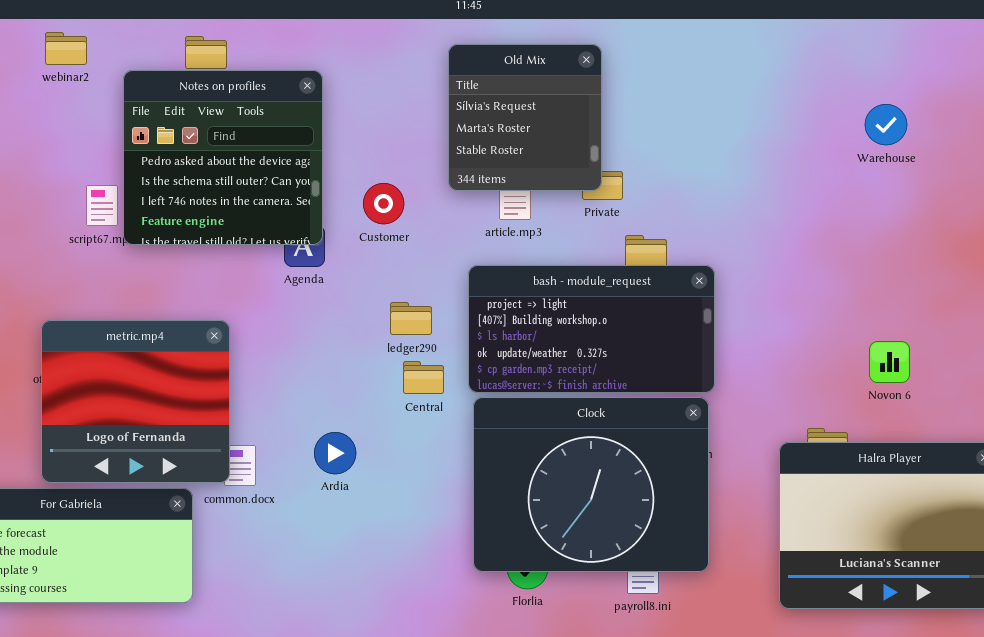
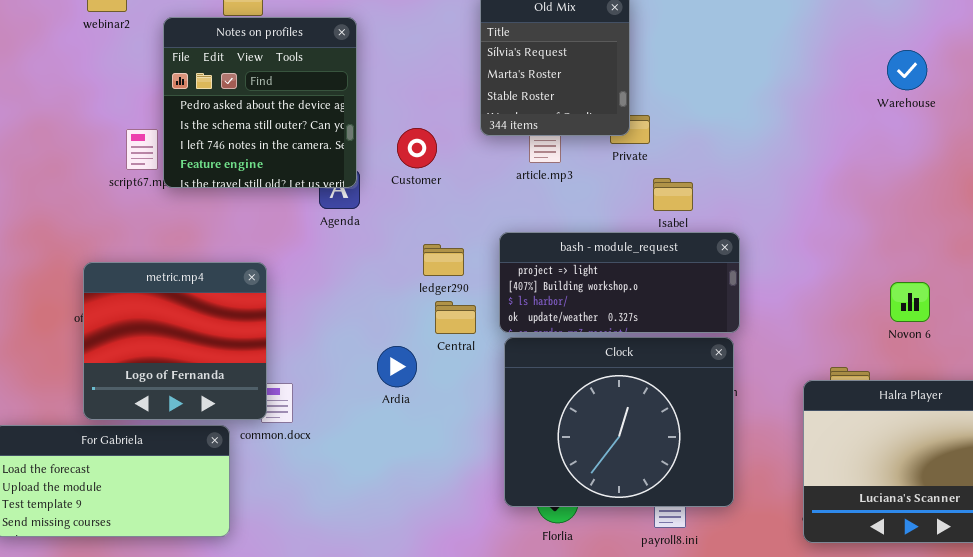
bash - module_request: [468,265,715,393] -> [499,232,740,333], resized
Ardia: [314,432,356,474] -> [377,346,417,387], moved

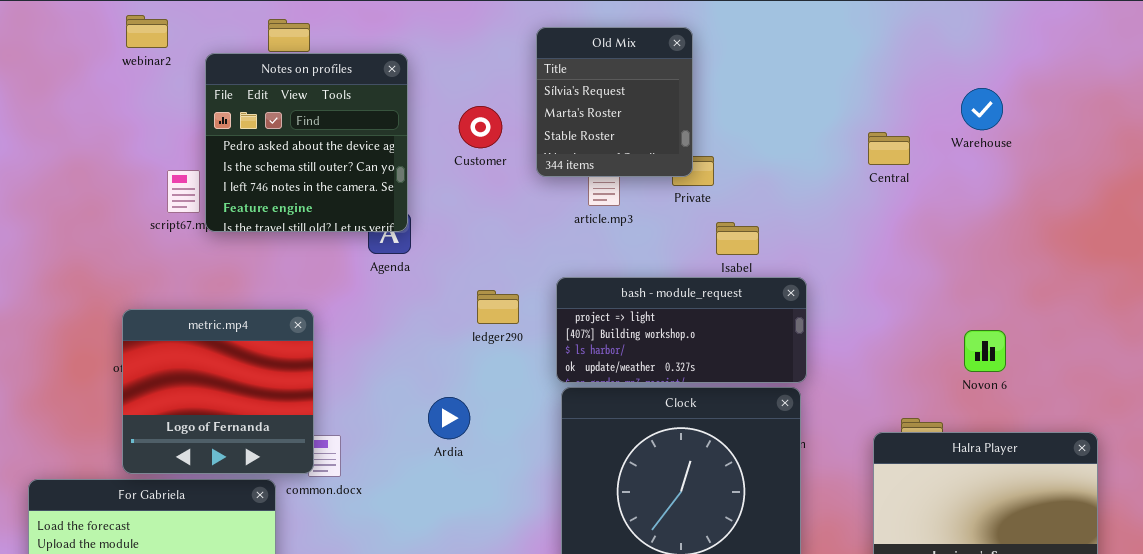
Customer: [397,128,437,168] -> [459,106,502,148], moved
Central: [435,301,476,334] -> [868,132,910,165], moved

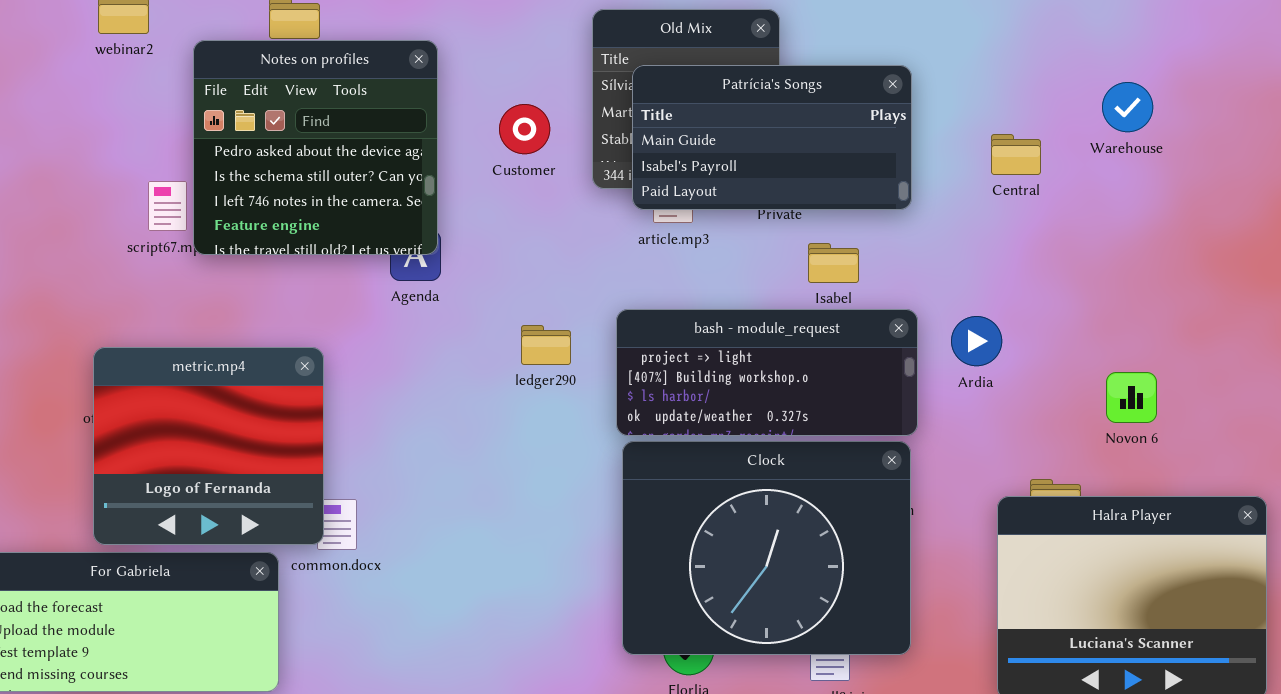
Patrícia's Songs: none -> [632,65,912,210], opened
Ardia: [428,397,470,439] -> [951,316,1002,366], moved

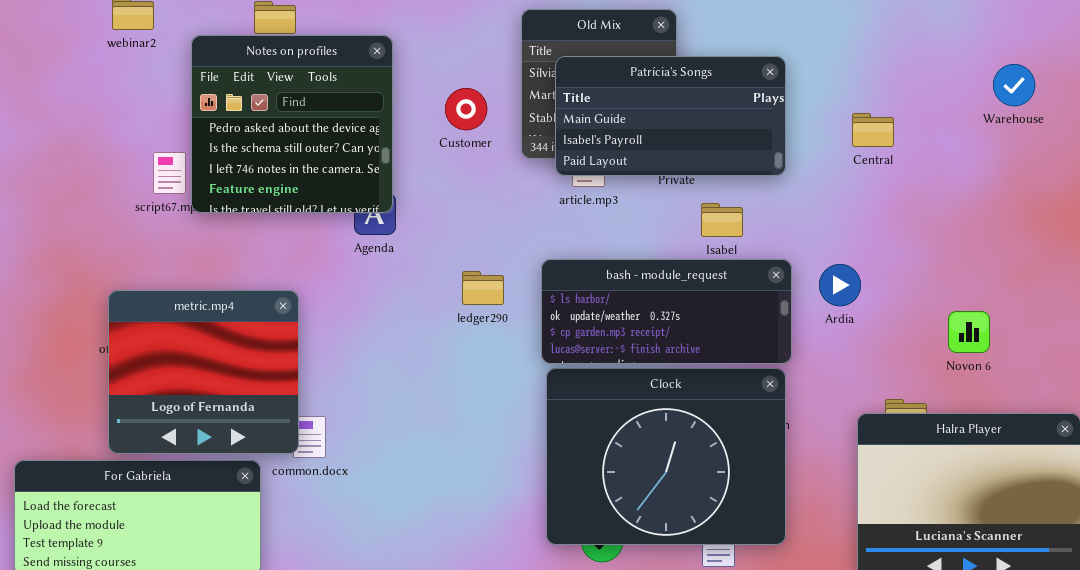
Warehouse: [1102,82,1153,132] -> [993,64,1035,106], moved
bash - module_request: [616,309,918,436] -> [541,259,792,364], scrolled down 2 rows

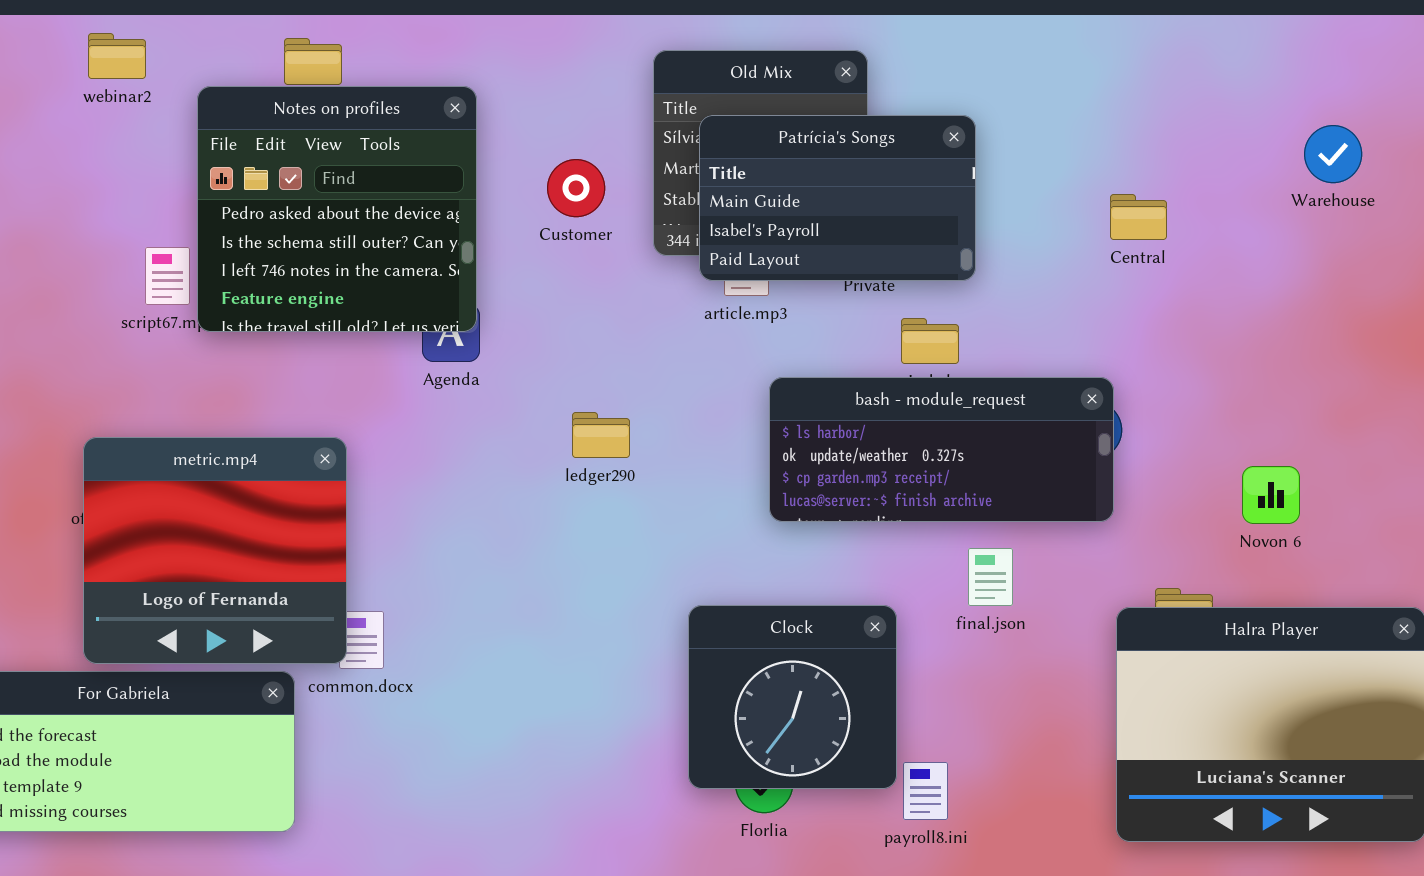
Patrícia's Songs: [555,56,786,176] -> [699,115,976,281], resized
bash - module_request: [541,259,792,364] -> [769,377,1114,522], moved
Clock: [546,368,786,545] -> [688,605,897,789], resized

